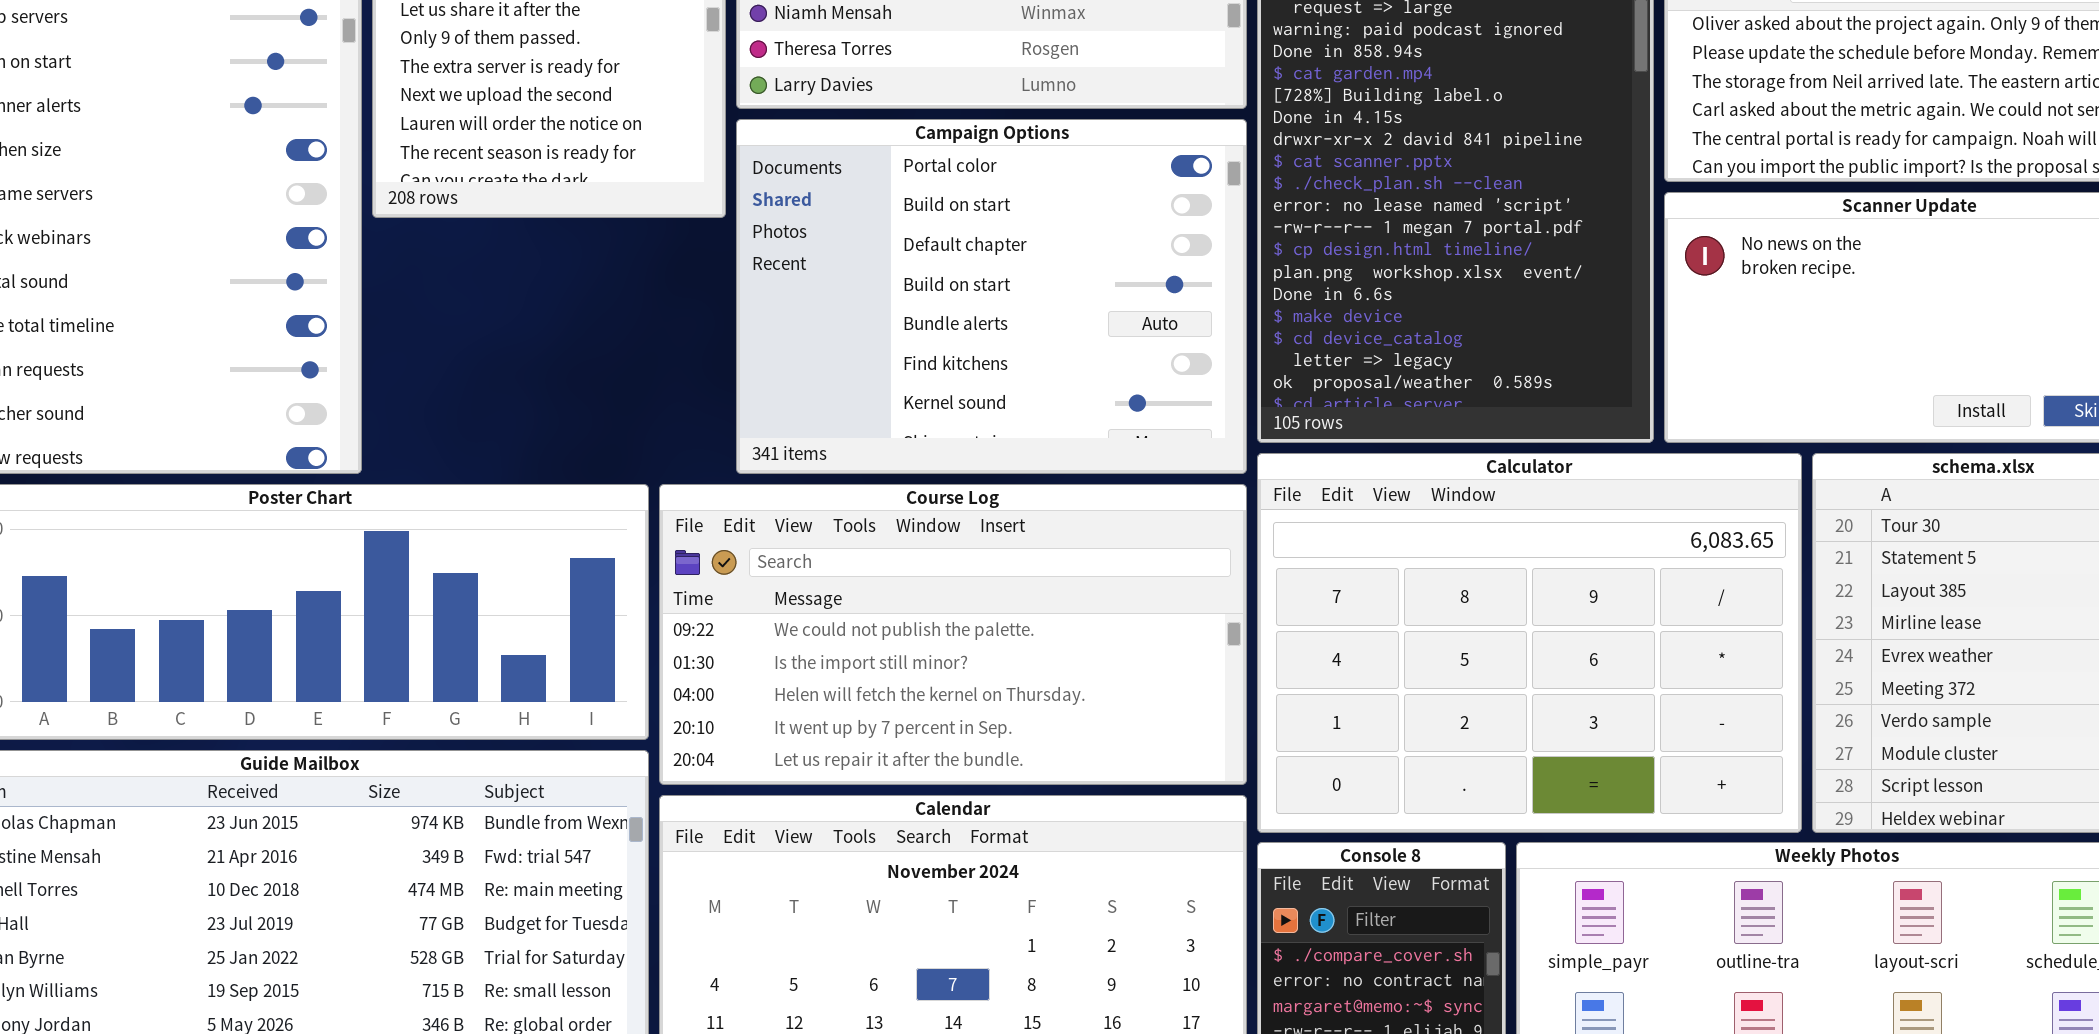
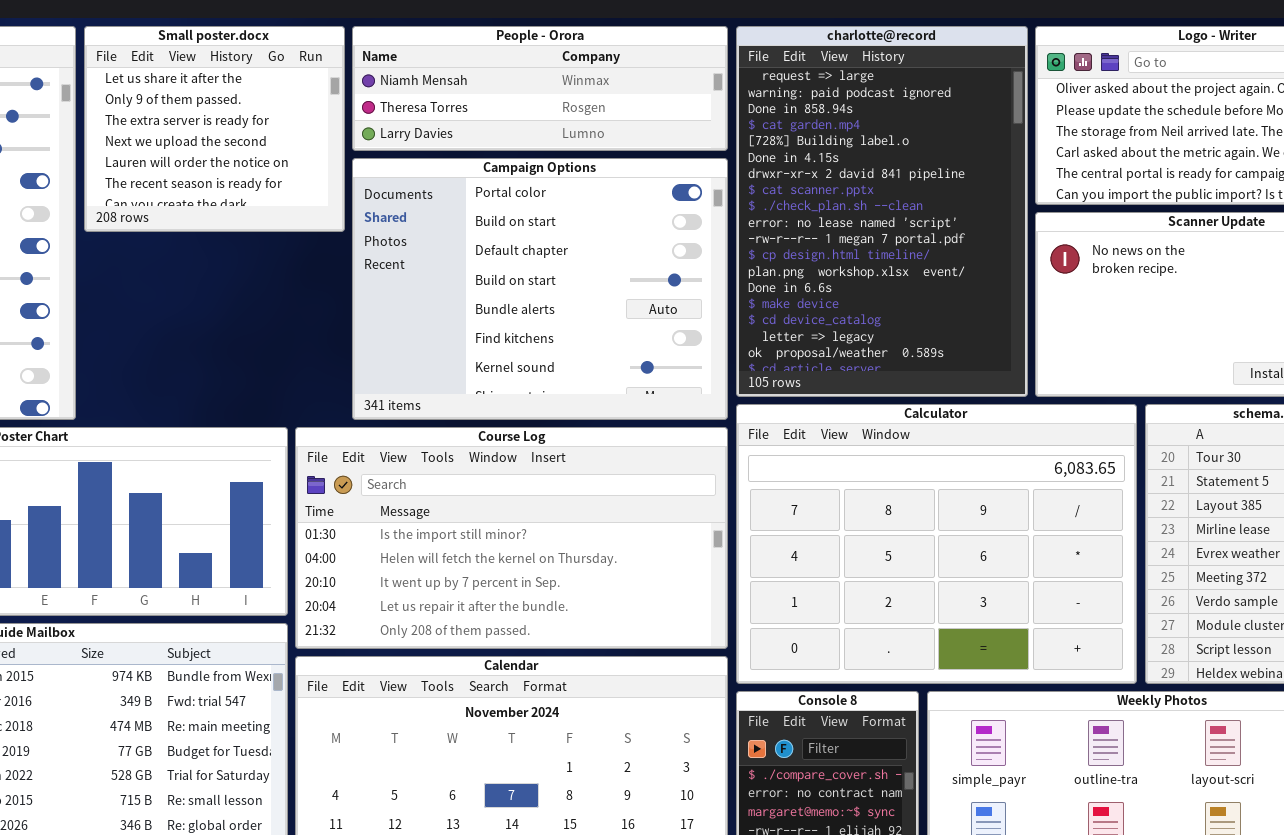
Course Log: [659,484,1247,785] -> [295,427,728,649], scrolled down 1 row

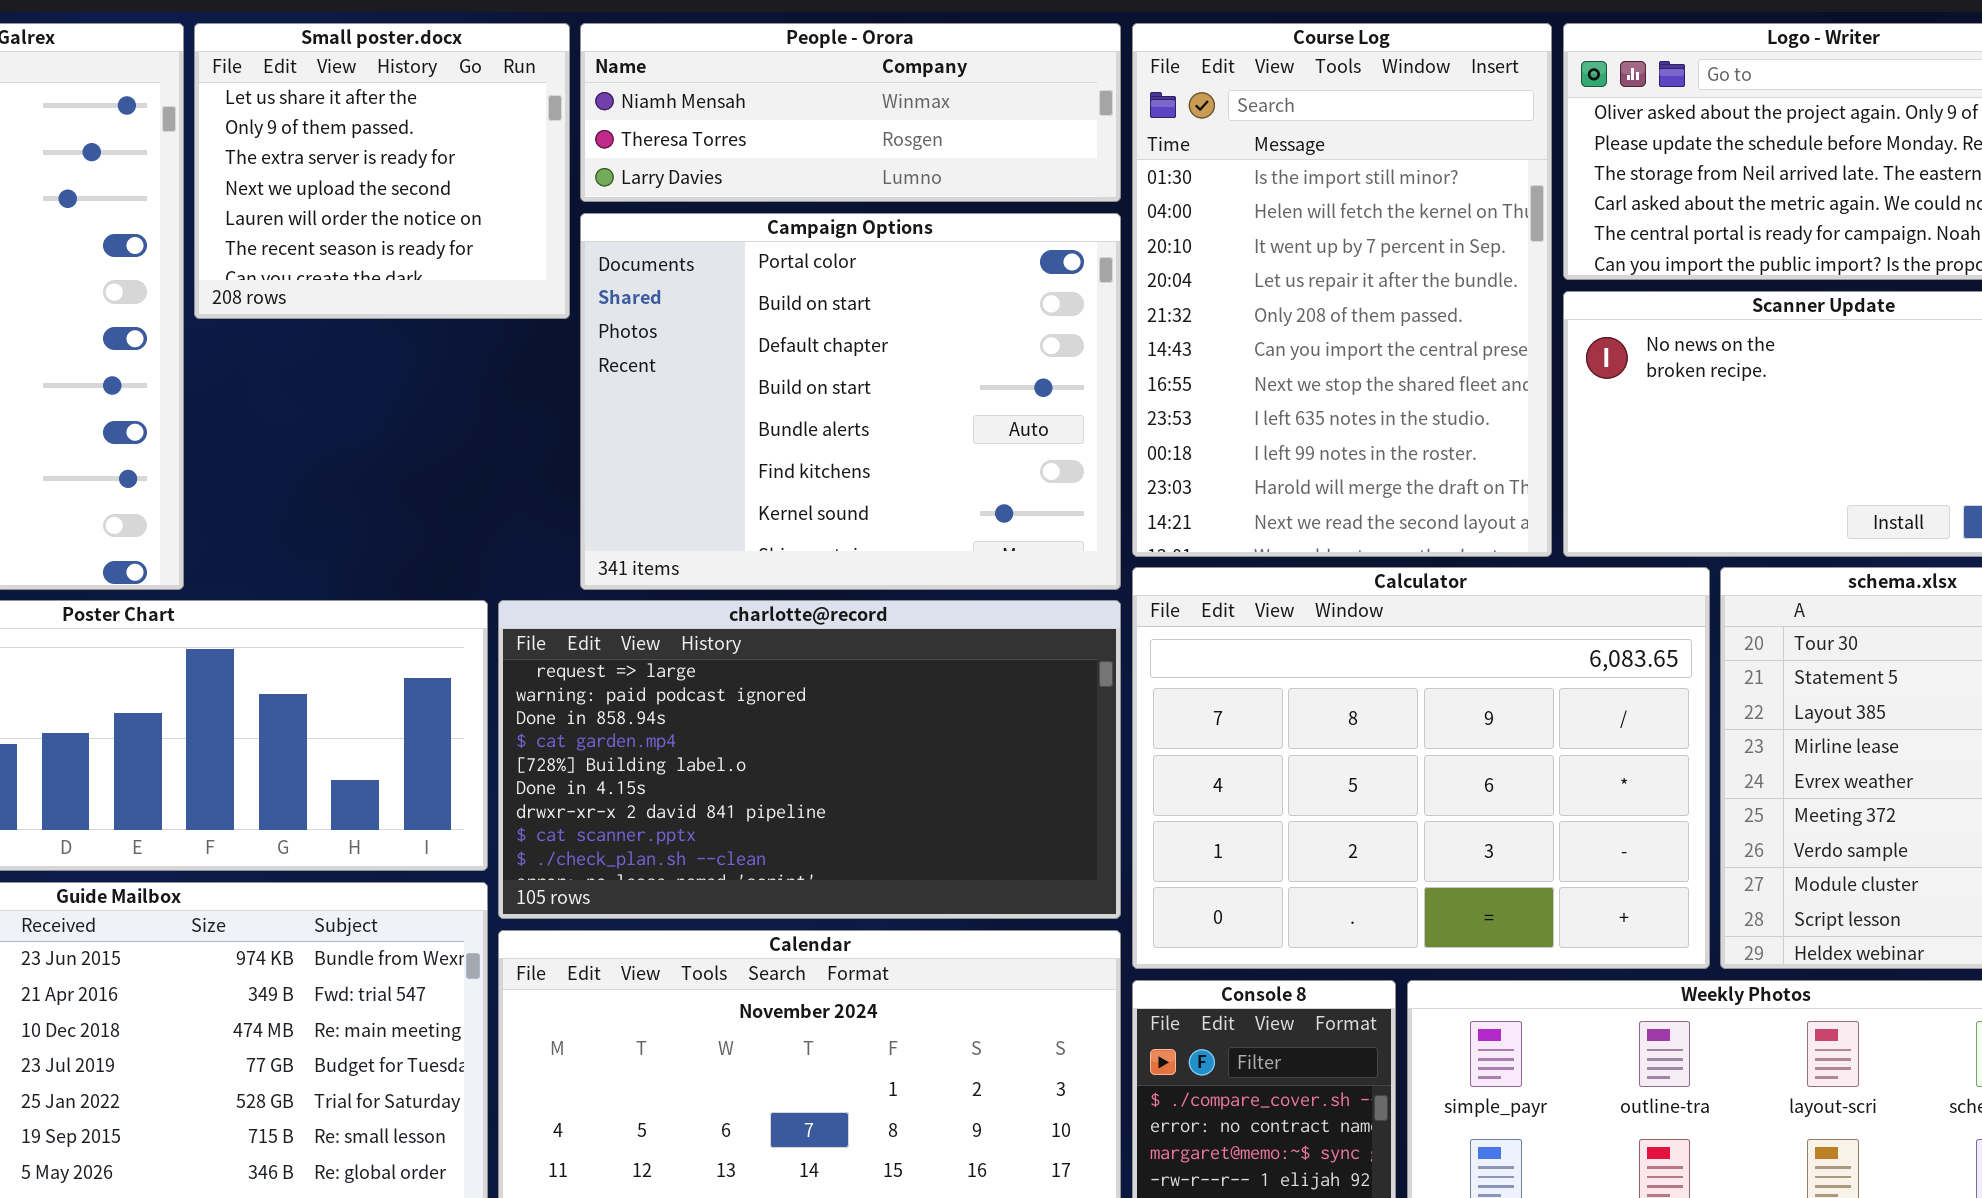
charlotte@record: [736,26,1028,397] -> [498,600,1121,919], moved, resized
Course Log: [295,427,728,649] -> [1132,23,1552,557], moved, resized

